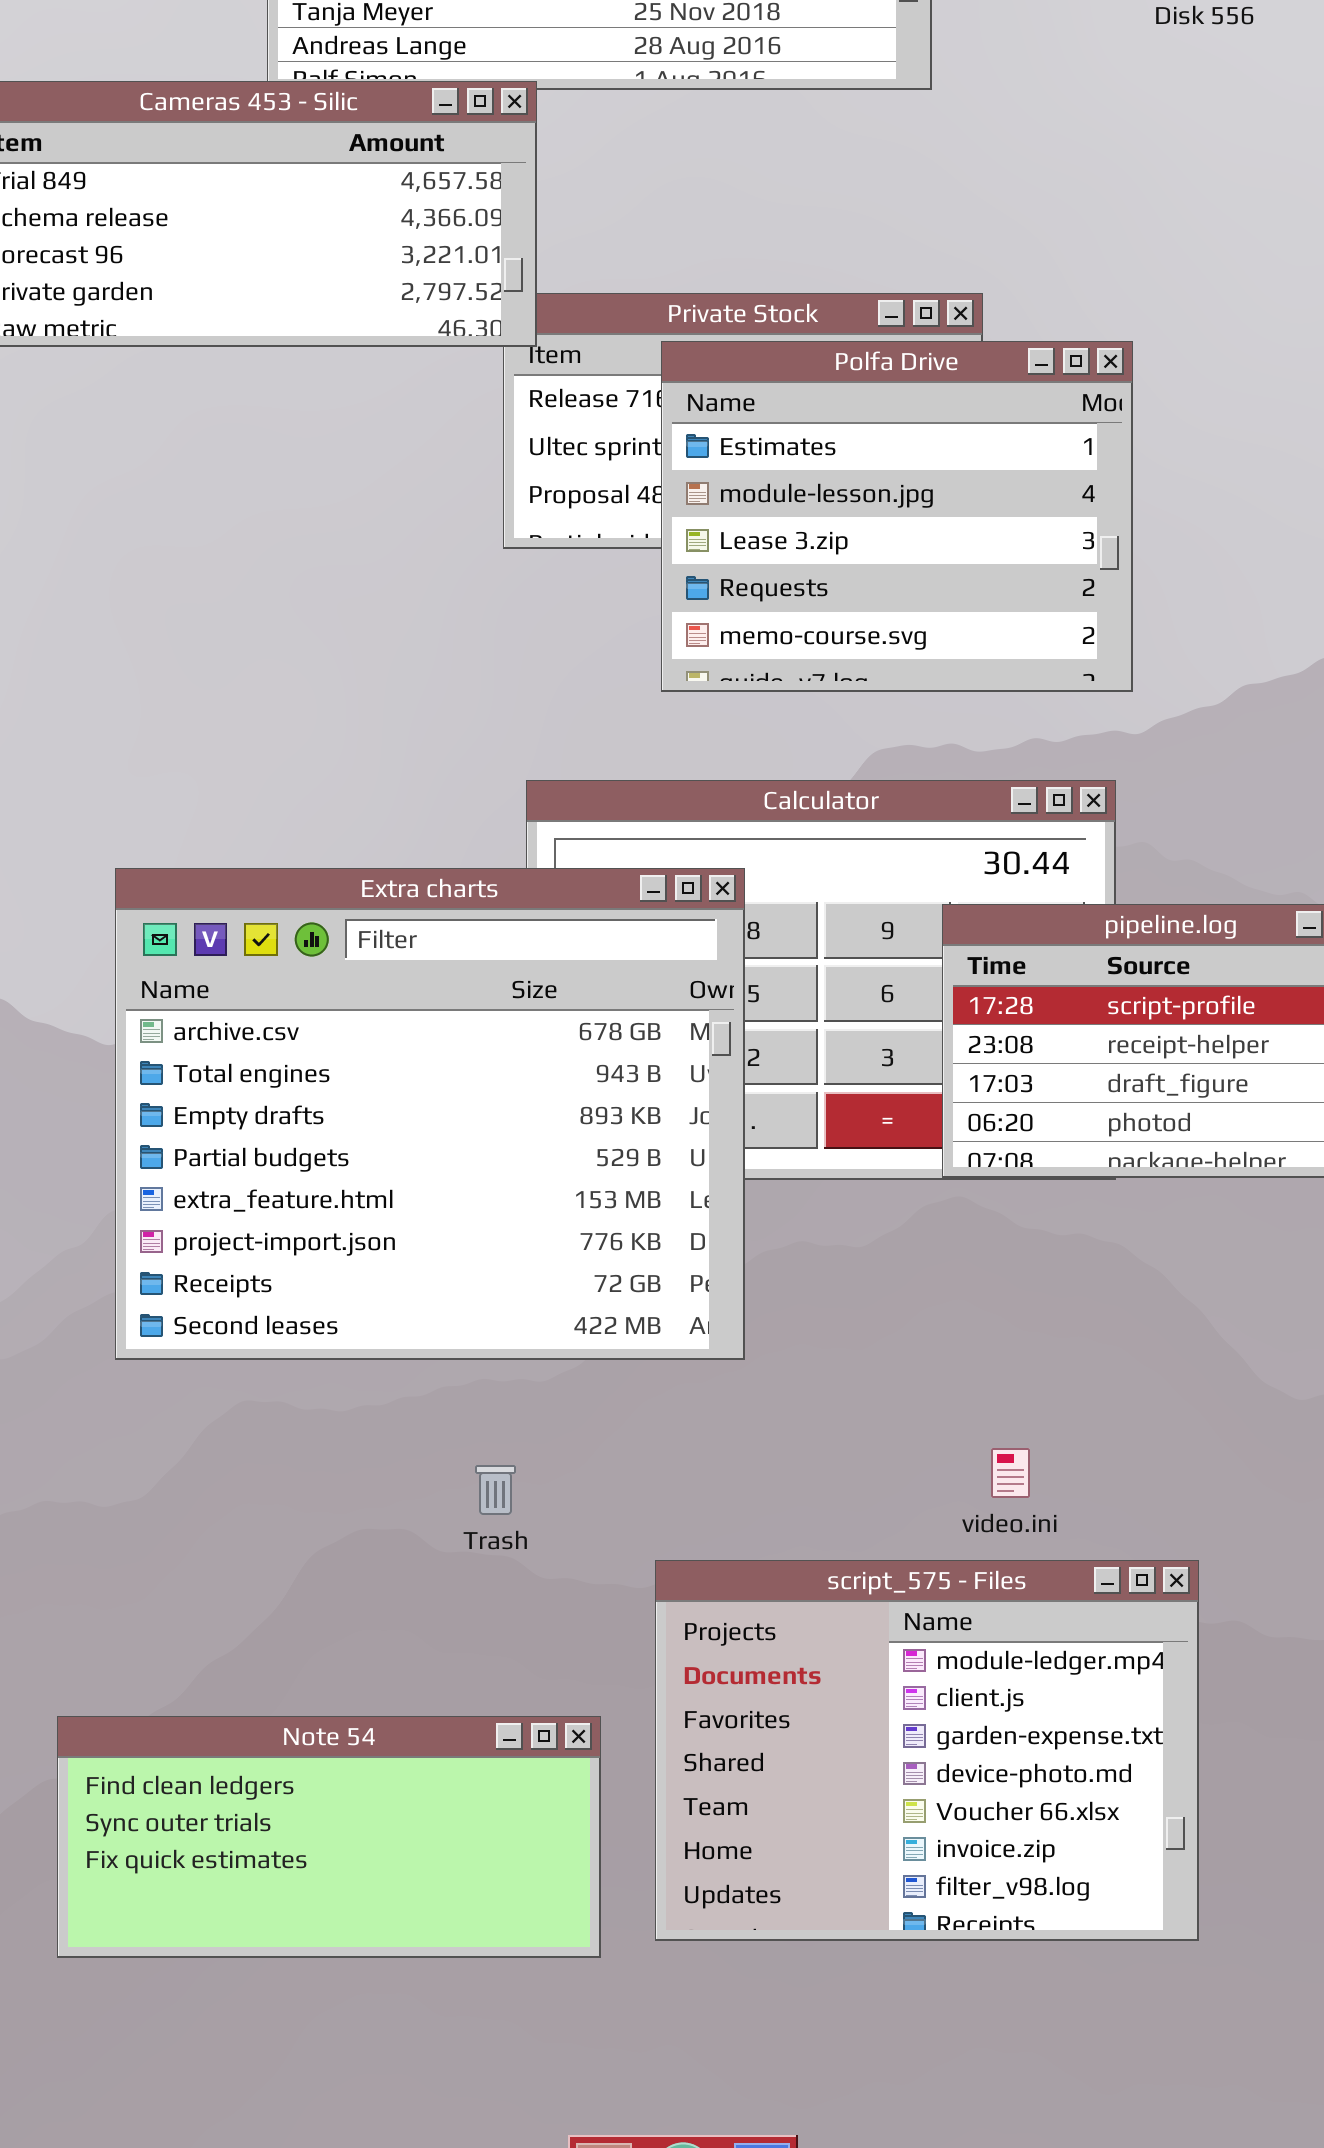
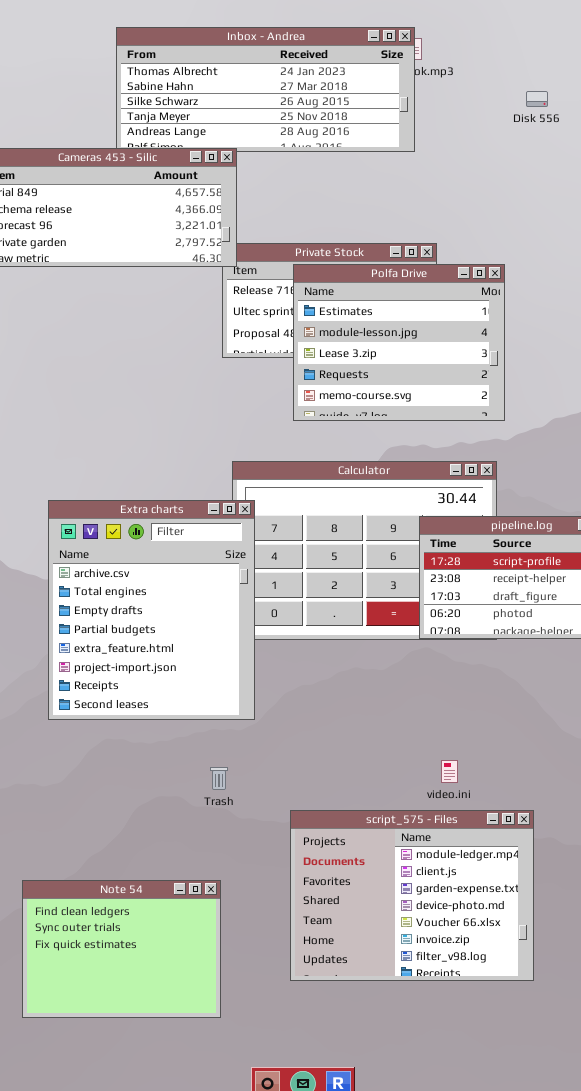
Extra charts: [115,868,745,1360] -> [48,500,255,720], resized
Note 54: [57,1716,601,1958] -> [22,880,221,1018], resized

